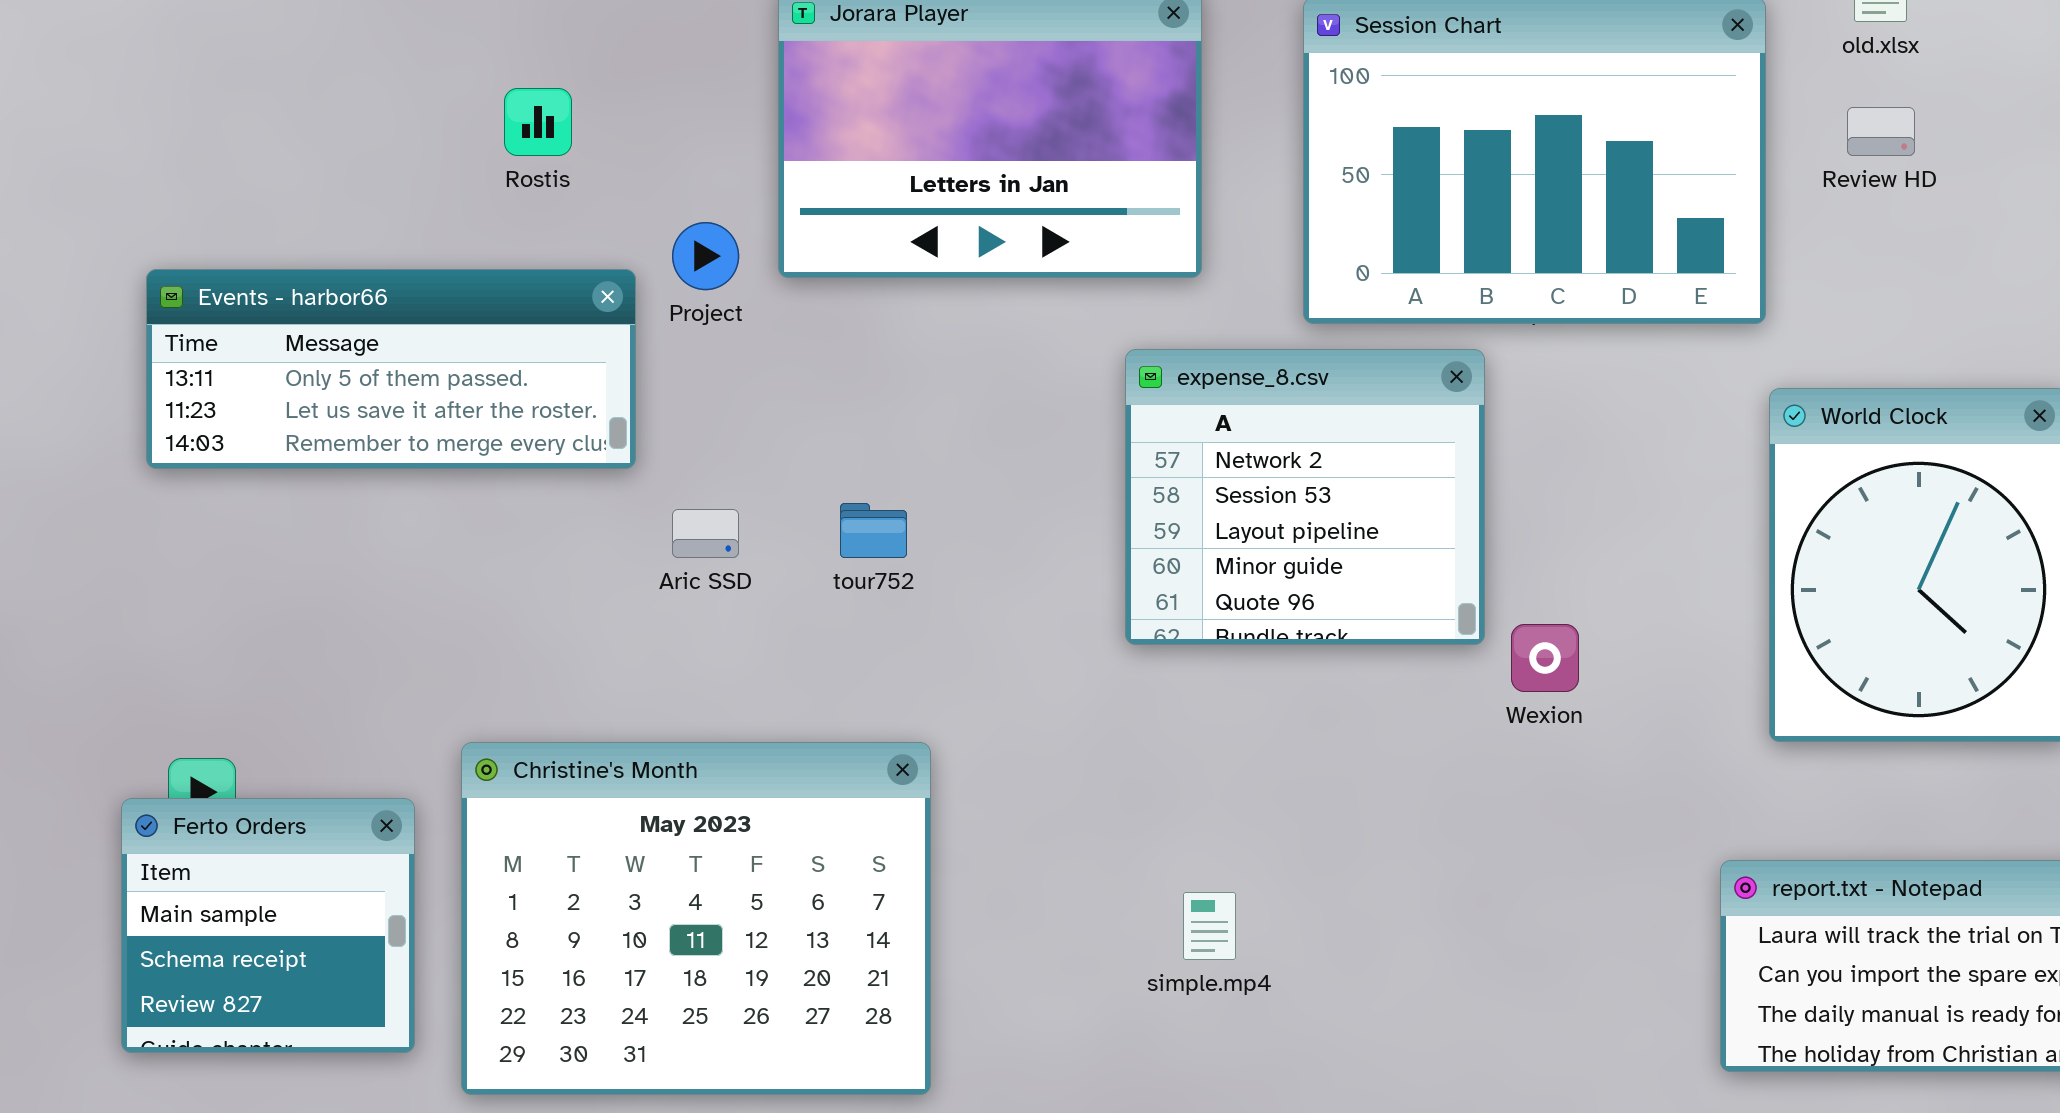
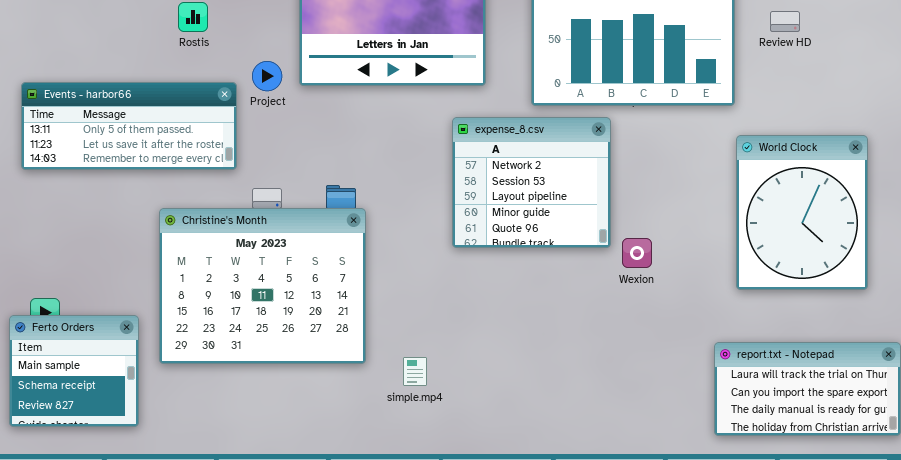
Christine's Month: [461,742,931,1095] -> [159,208,366,364], moved
simple.mp4: [1183,892,1236,960] -> [403,357,427,386], moved

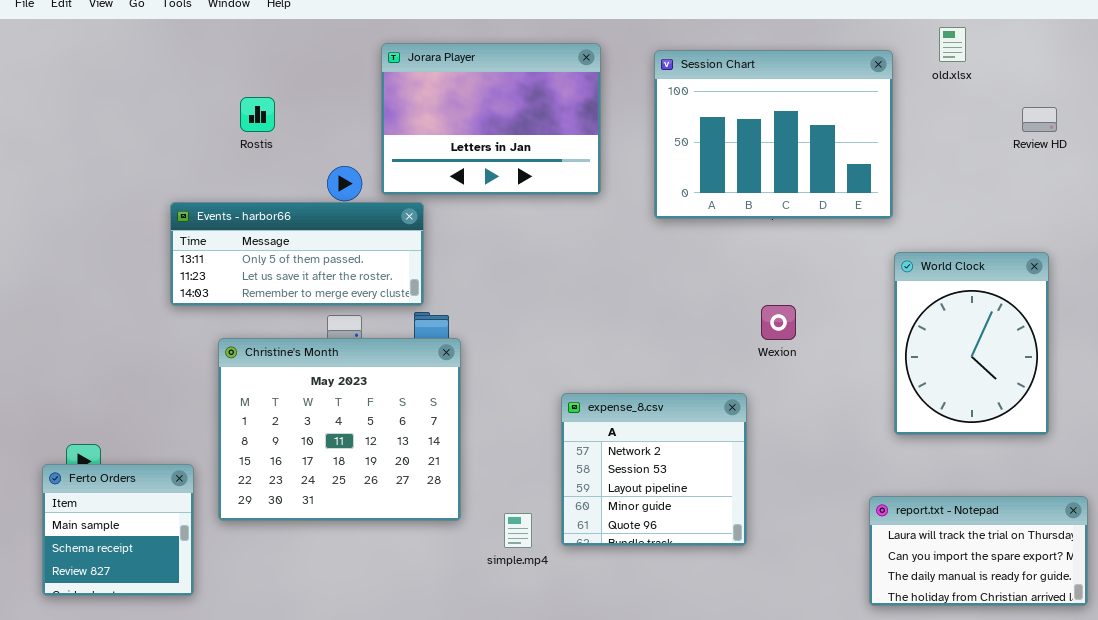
Review HD: [770,11,800,32] -> [1022,107,1057,132], moved
Events - harbor66: [21,82,237,170] -> [170,202,424,306], moved
expense_8.csv: [452,117,611,248] -> [561,393,747,546], moved
Wexion: [622,238,652,268] -> [761,305,796,340], moved

